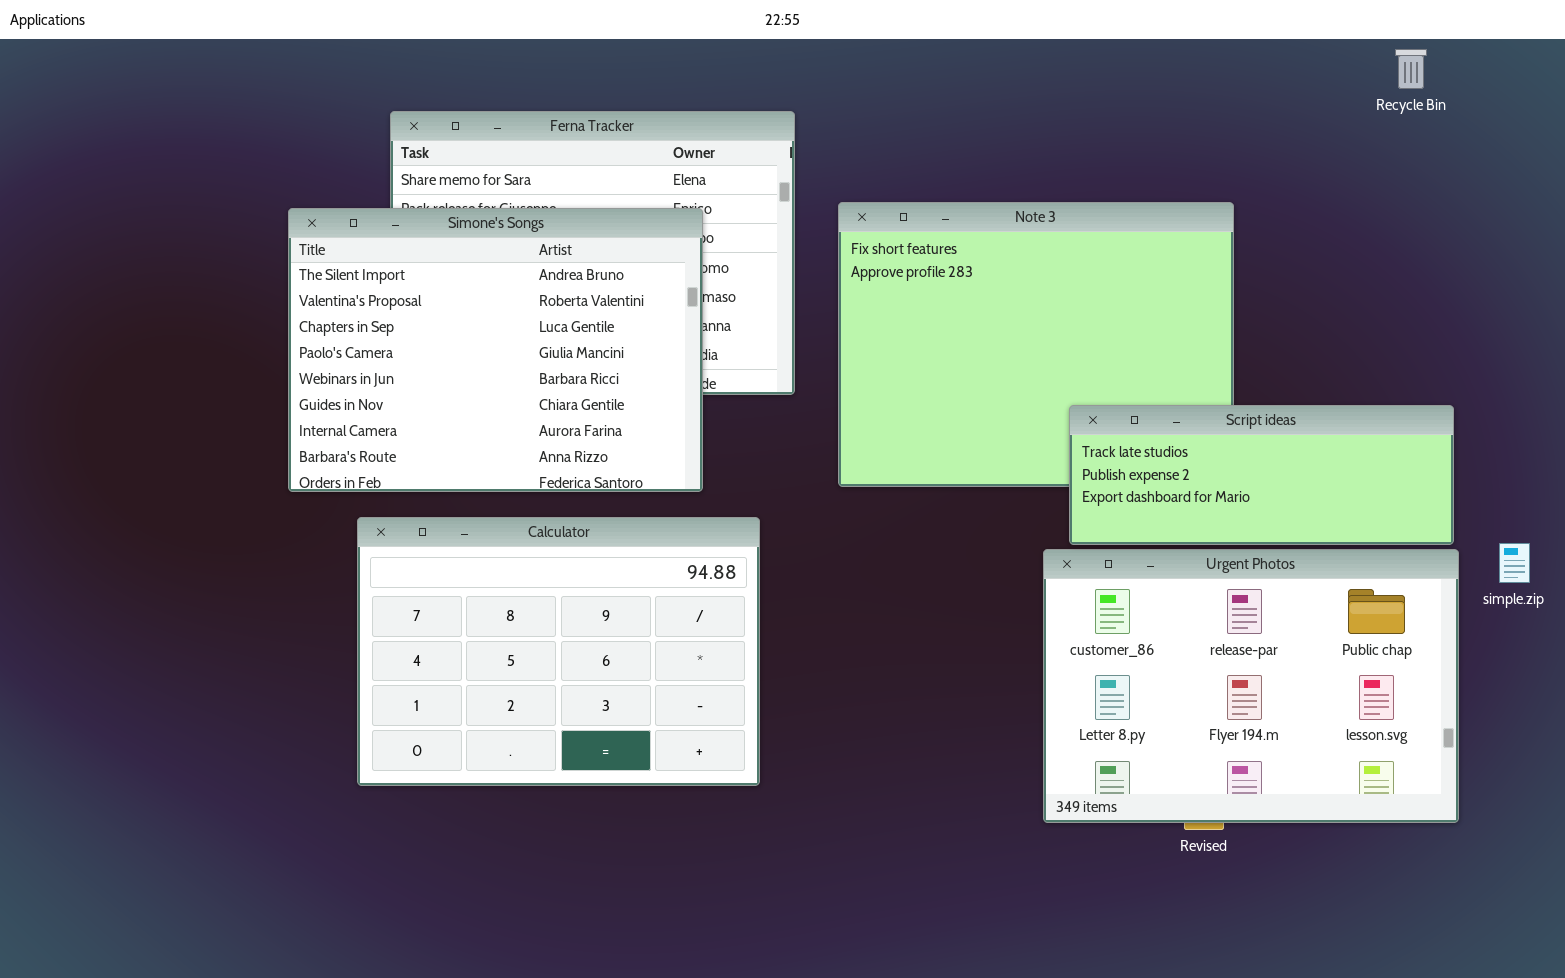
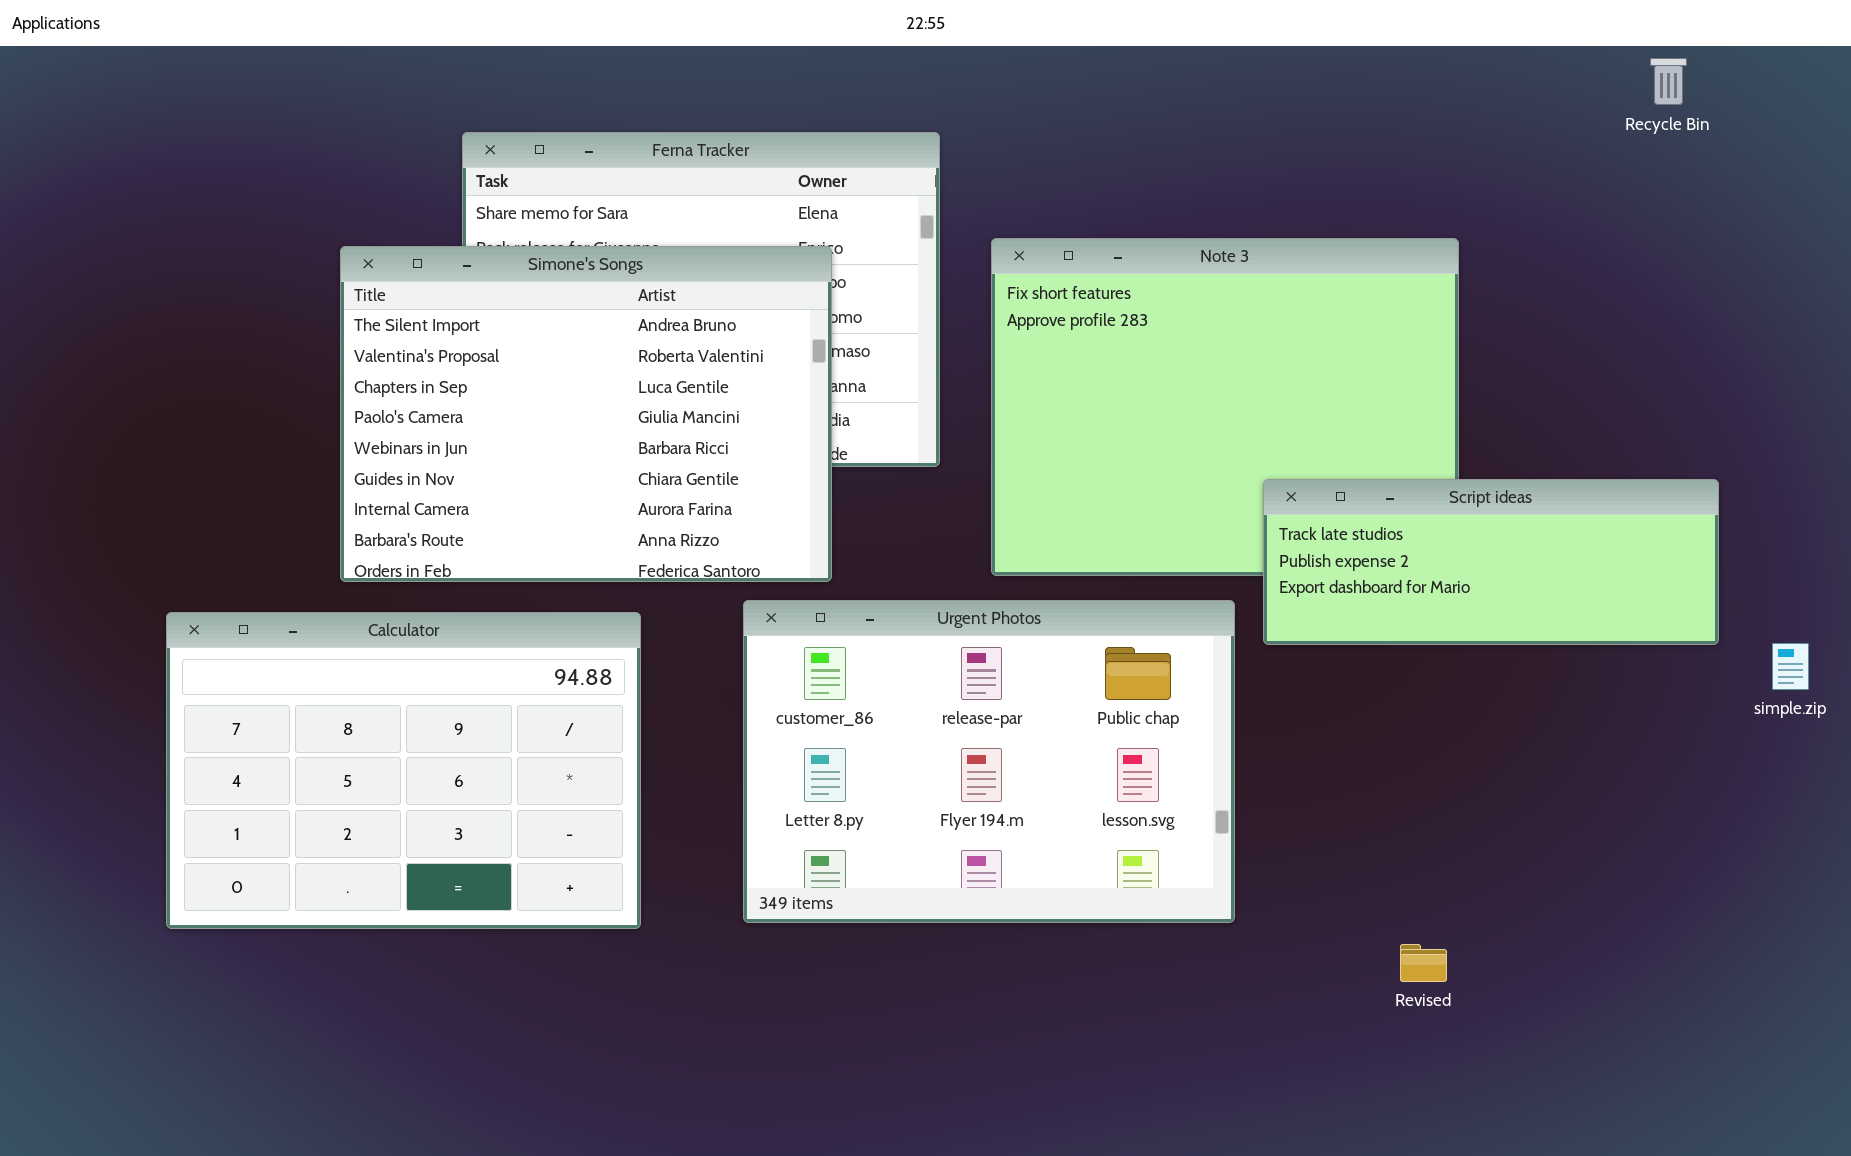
Calculator: [357,517,760,786] -> [166,612,641,929], moved
Urgent Photos: [1043,549,1459,823] -> [743,600,1235,923], moved

